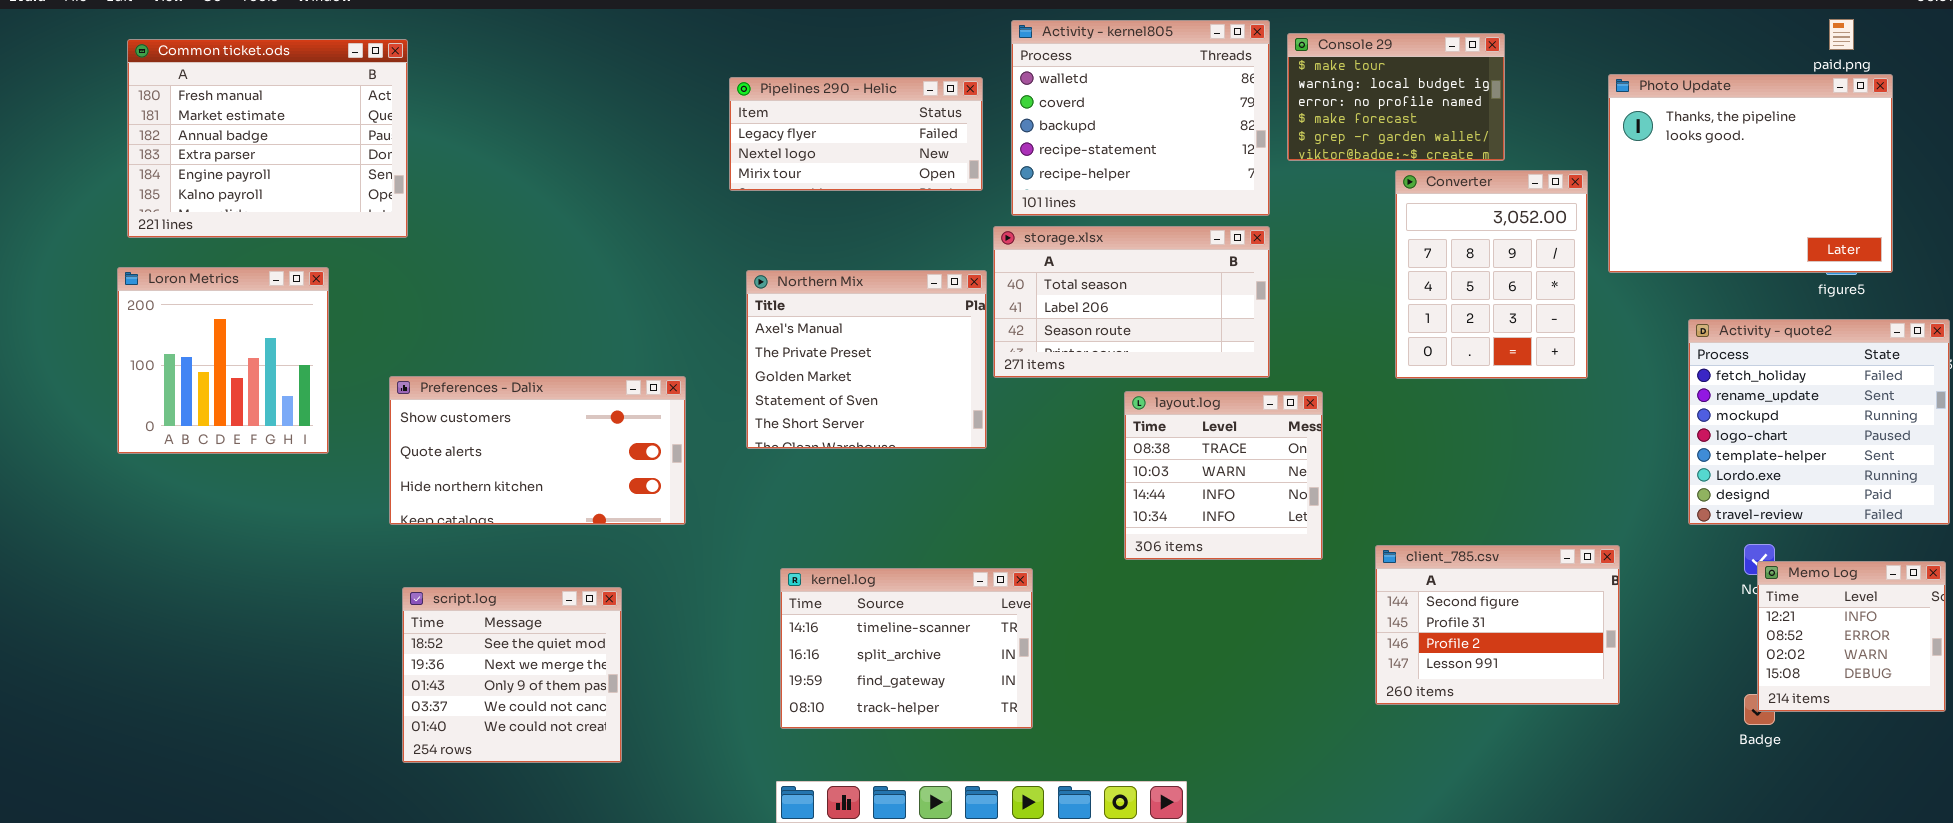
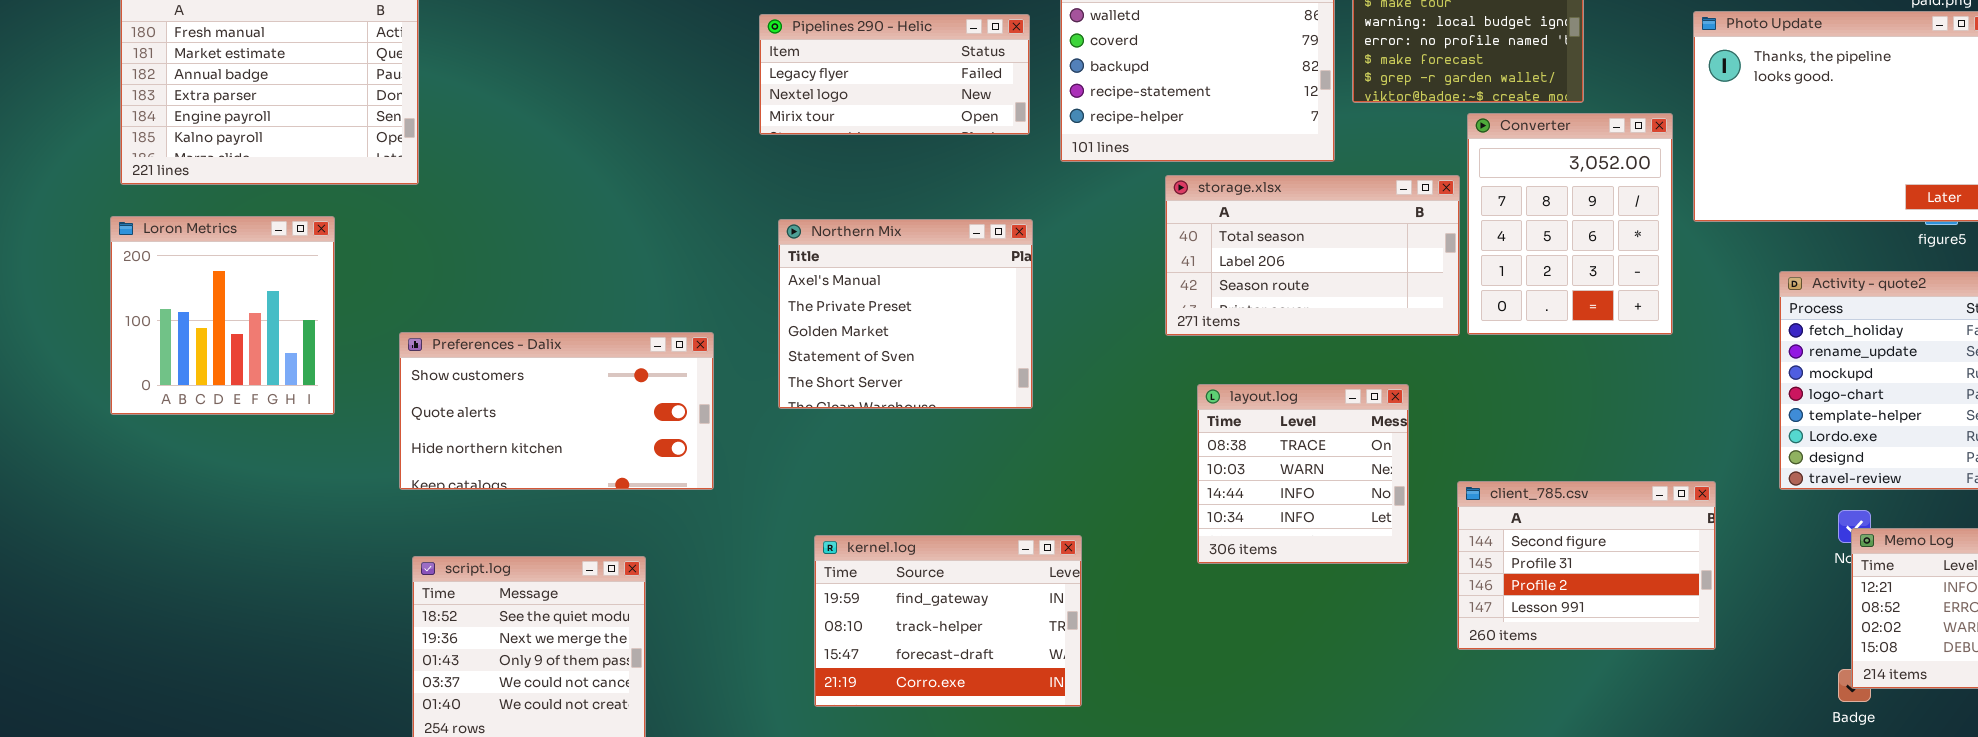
storage.xlsx: [993,226,1270,378] -> [1165,175,1460,336], moved
layout.log: [1124,391,1323,560] -> [1197,384,1409,564], moved
client_785.csv: [1375,545,1620,705] -> [1457,481,1716,650], moved
kernel.log: [780,568,1033,729] -> [814,535,1082,707], scrolled down 2 rows

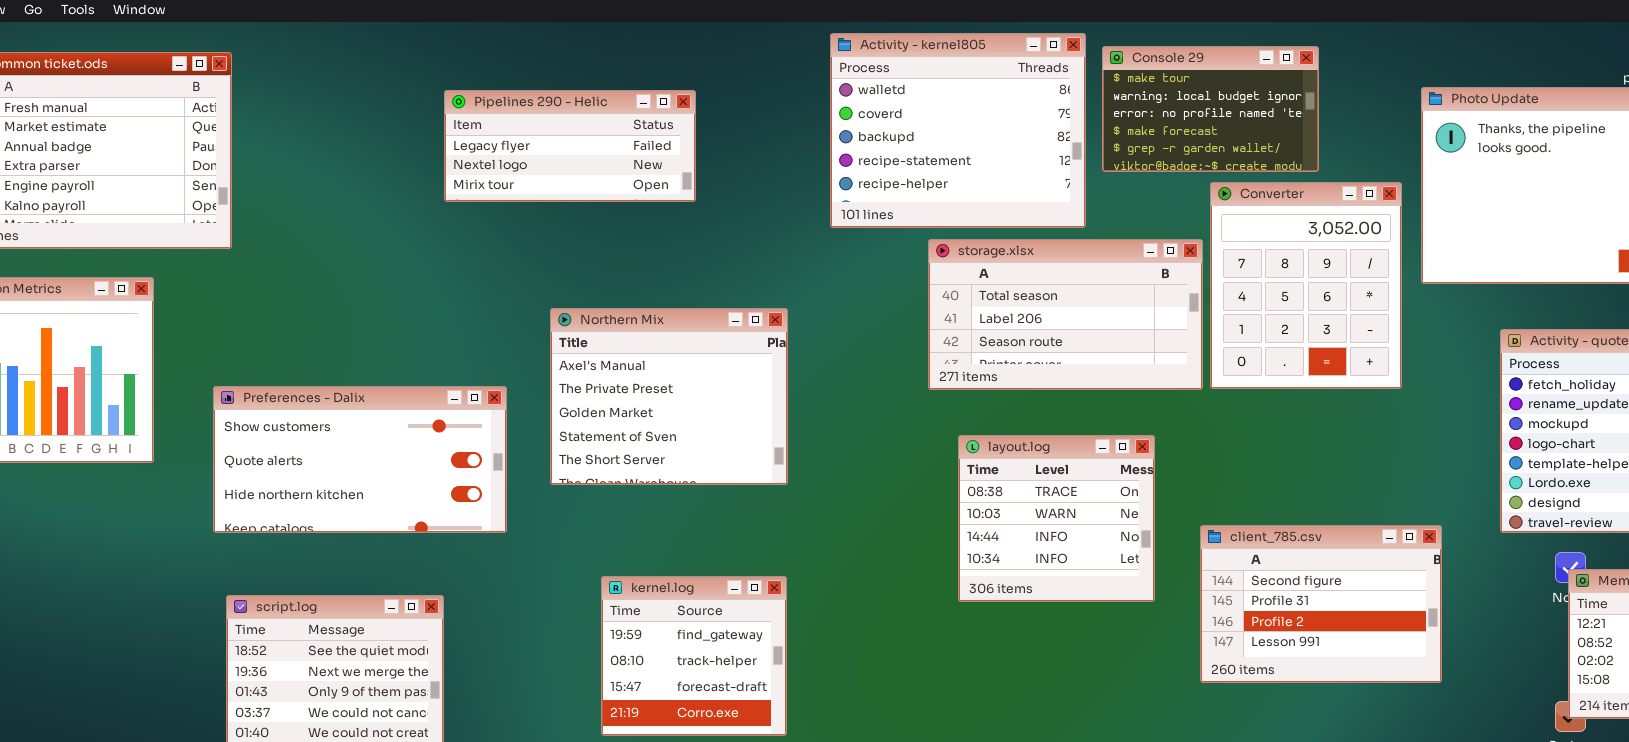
Pipelines 290 - Helic: [759,14,1030,135] -> [444,90,696,202], moved
Northern Mix: [778,219,1033,409] -> [550,308,788,485], moved
kernel.log: [814,535,1082,707] -> [601,576,787,736], resized

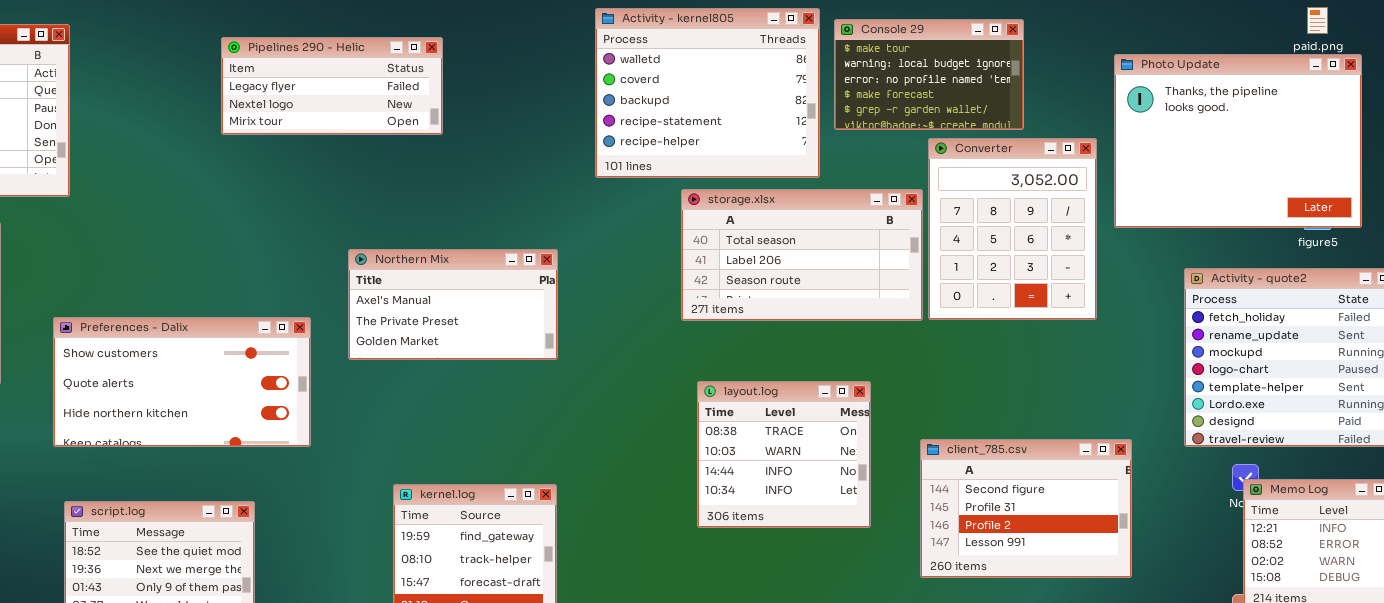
Pipelines 290 - Helic: [444,90,696,202] -> [221,37,443,135], moved
Northern Mix: [550,308,788,485] -> [348,249,558,360], resized
layout.log: [958,435,1155,602] -> [697,381,871,528], moved

